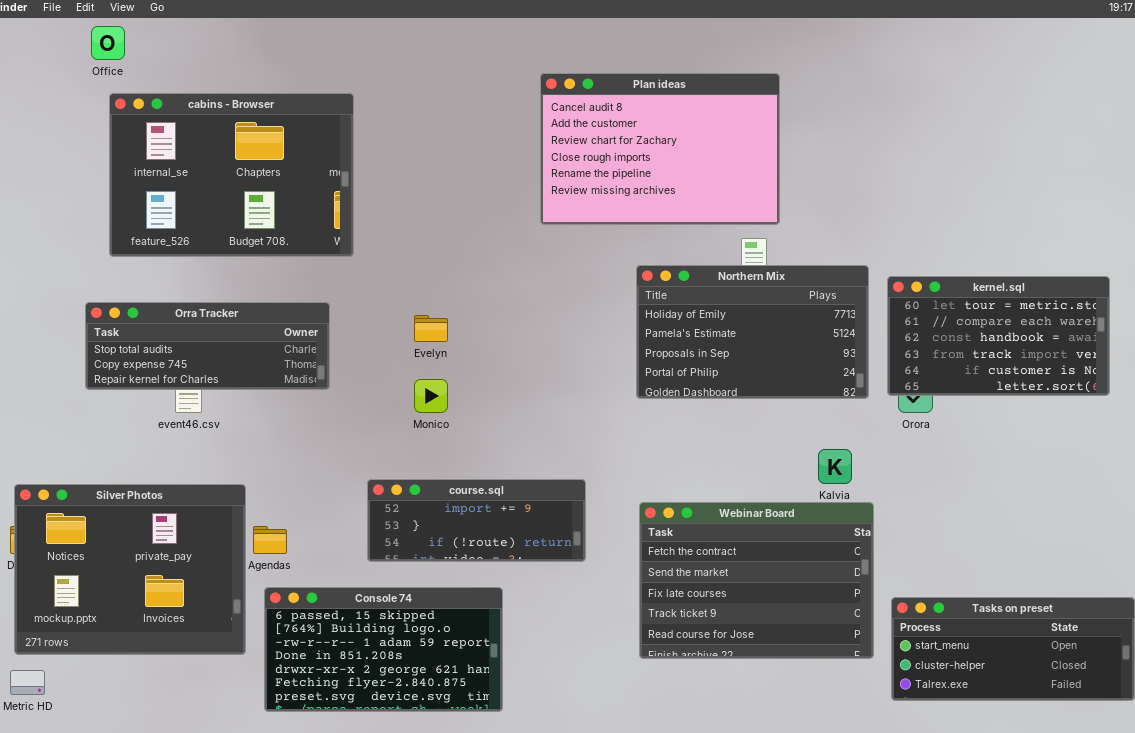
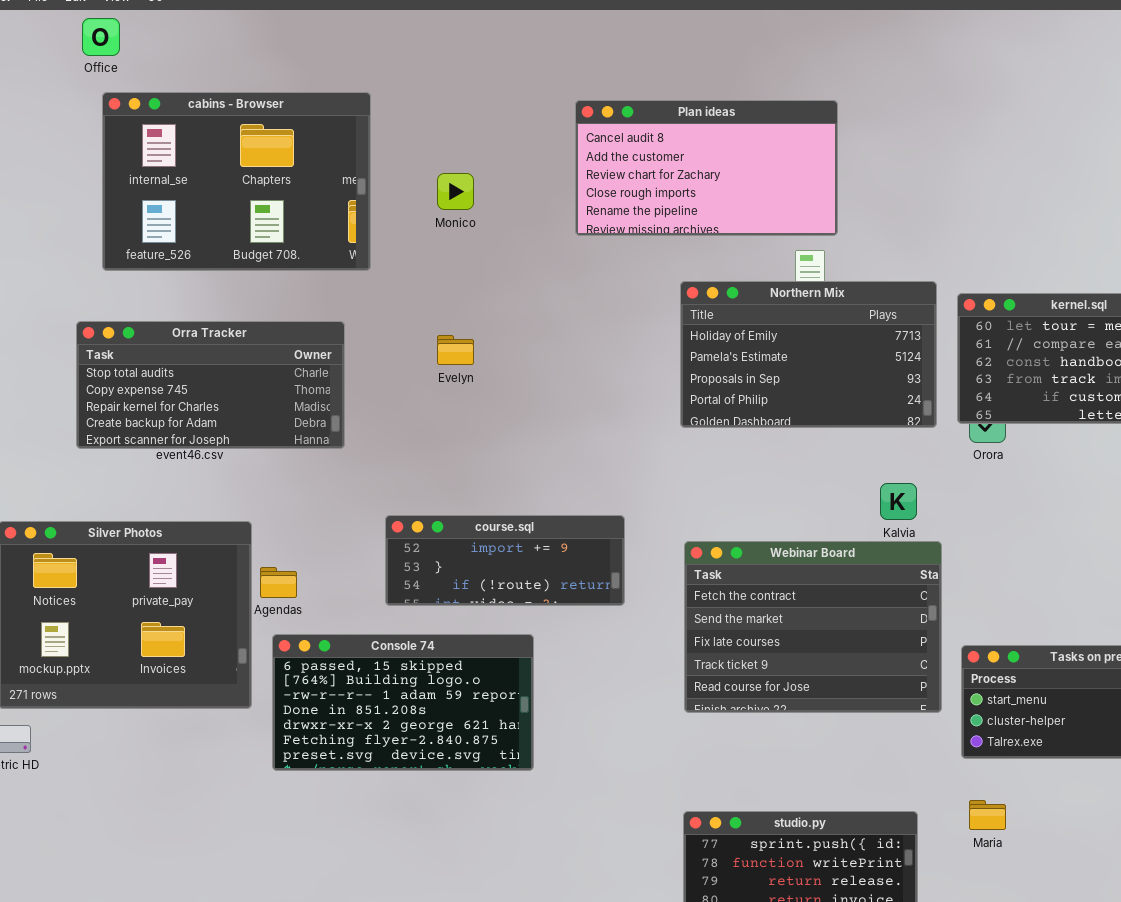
Plan ideas: [540,73,780,225] -> [575,100,838,236], resized
Orra Tracker: [85,302,330,390] -> [76,321,345,449], resized
Monico: [414,379,448,413] -> [437,173,474,210], moved

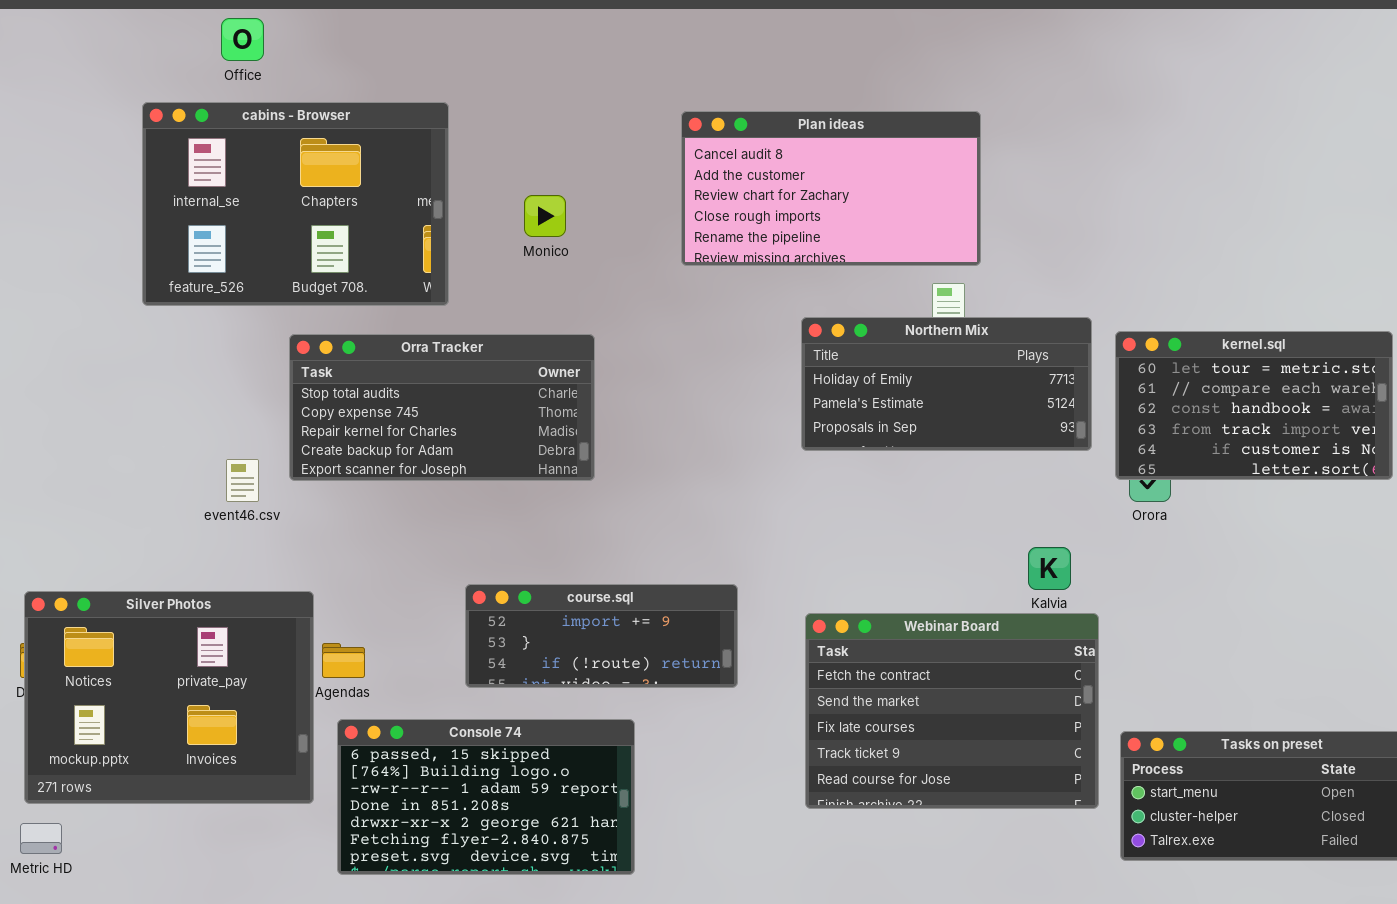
Office: [82,18,120,56] -> [221,18,264,61], moved
Northern Mix: [680,281,937,428] -> [801,317,1092,451], resized
Orra Tracker: [76,321,345,449] -> [289,334,595,481], moved

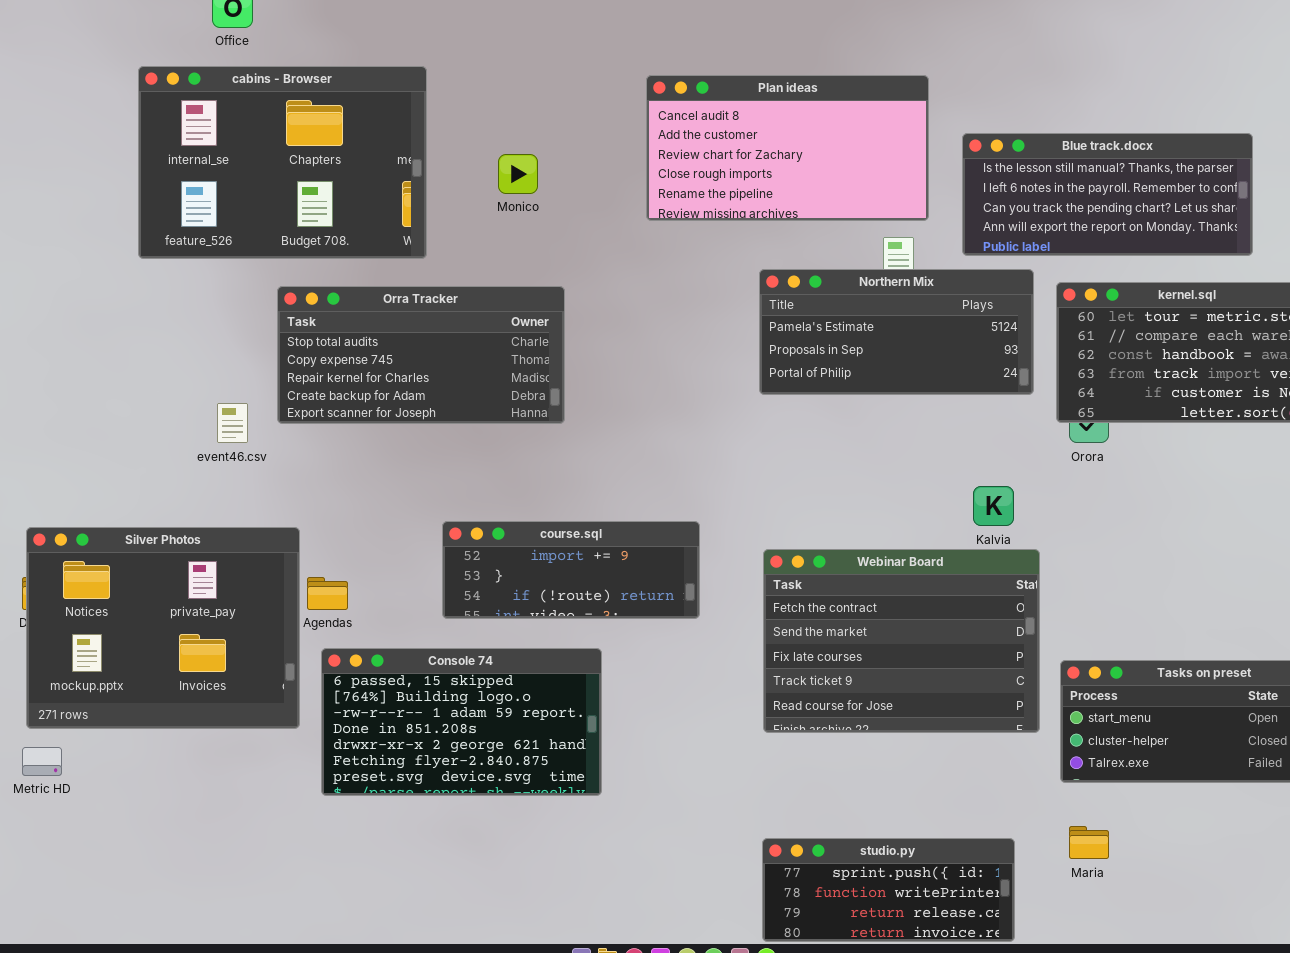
Blue track.docx: none -> [962,133,1253,256], opened
Northern Mix: [801,317,1092,451] -> [759,269,1034,395], scrolled down 1 row

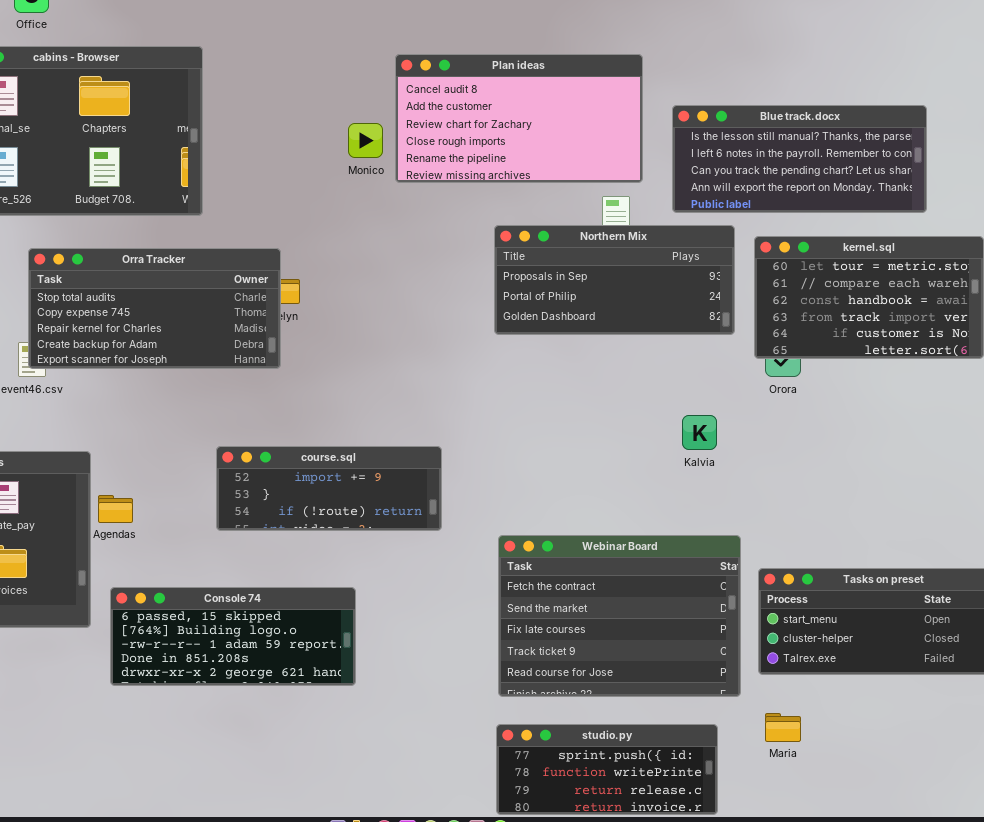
Monico: [498,154,538,194] -> [348,123,383,158], moved
Northern Mix: [759,269,1034,395] -> [494,225,735,335], scrolled down 1 row
Orra Tracker: [277,286,565,424] -> [28,248,281,369], moved
Webinar Board: [763,549,1040,733] -> [498,535,741,697], moved
Console 74: [321,648,602,796] -> [110,587,356,686], resized

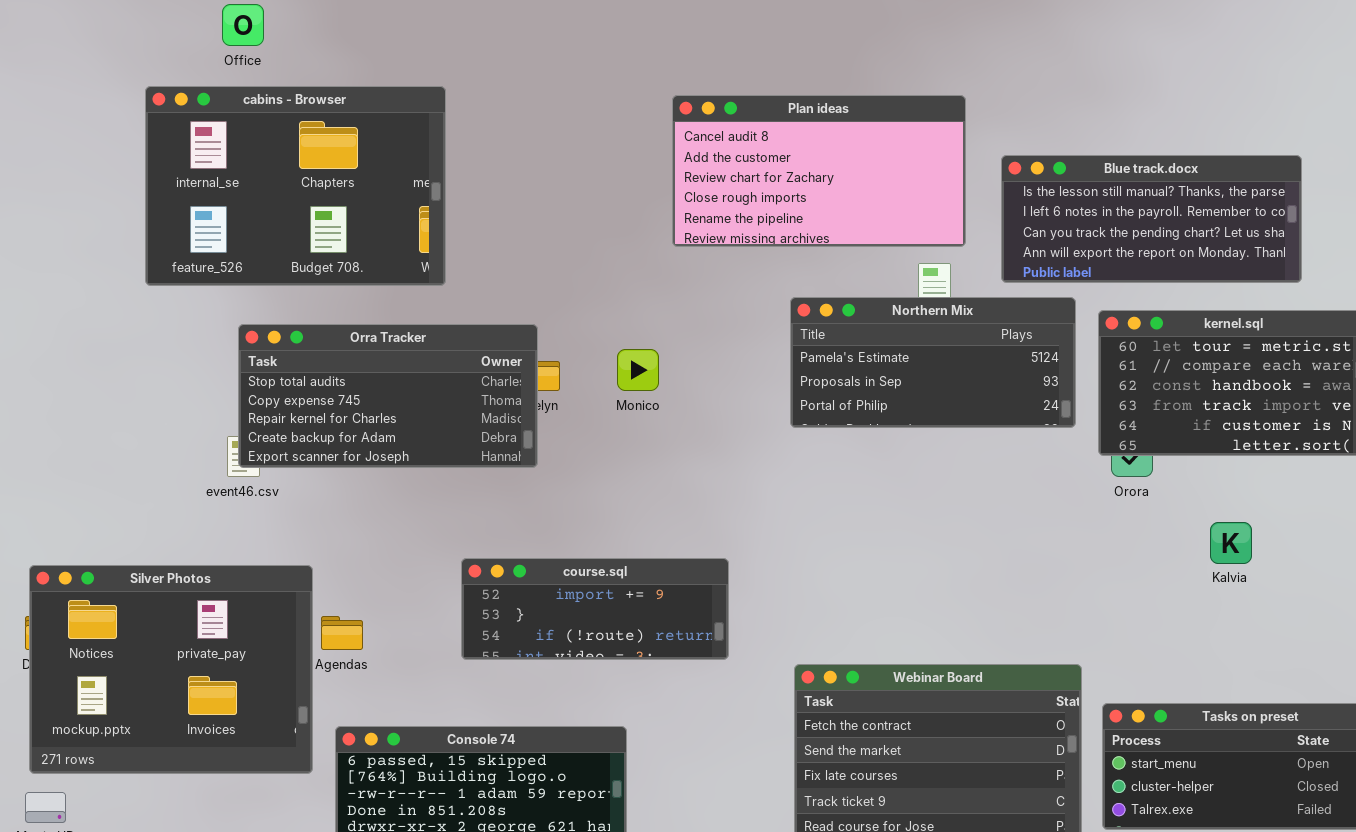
Monico: [348,123,383,158] -> [617,349,659,391], moved
Northern Mix: [494,225,735,335] -> [790,297,1076,428], scrolled up 1 row
Kalvia: [682,415,717,450] -> [1210,522,1252,564], moved

